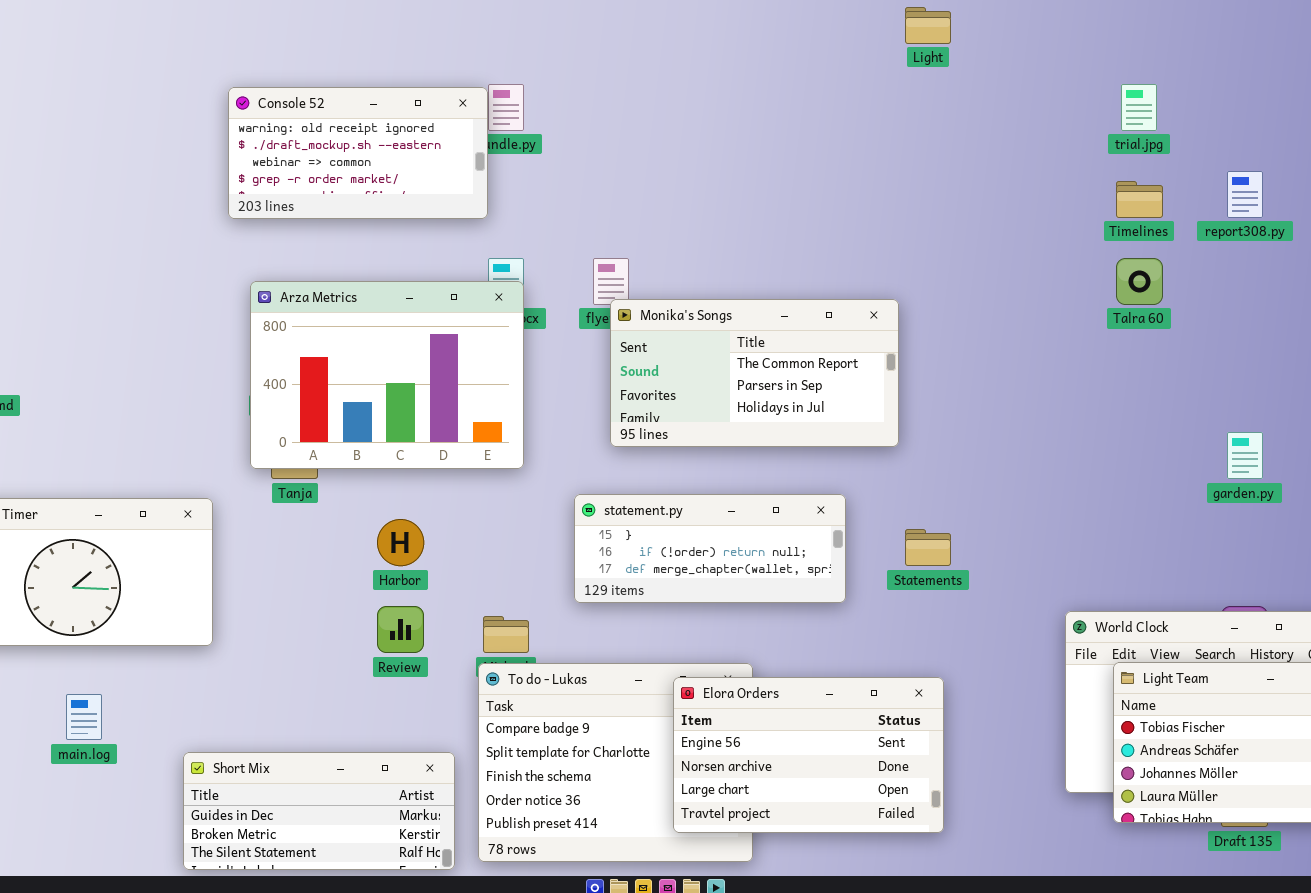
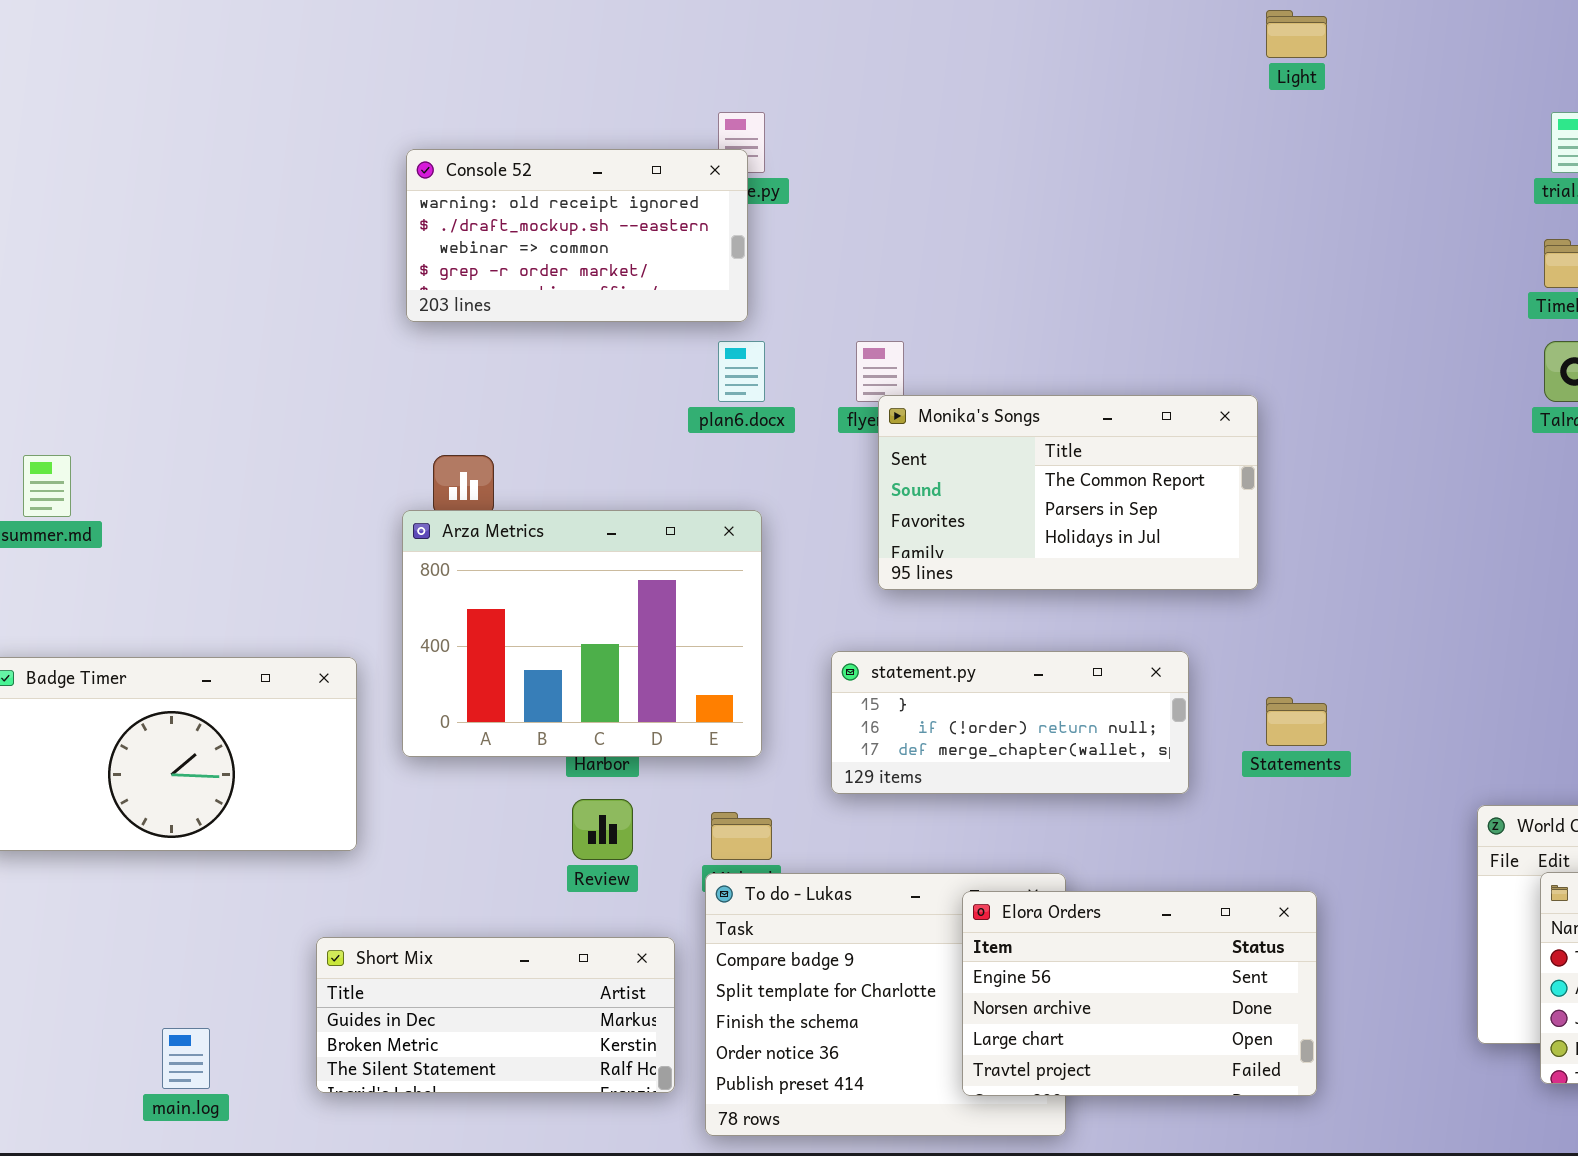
Console 52: [228,87,488,219] -> [406,149,748,322], moved
Arza Metrics: [250,281,524,469] -> [402,510,762,757], moved
main.log: [66,694,102,740] -> [162,1028,210,1089], moved
Short Mix: [183,752,455,870] -> [316,937,675,1093], moved

